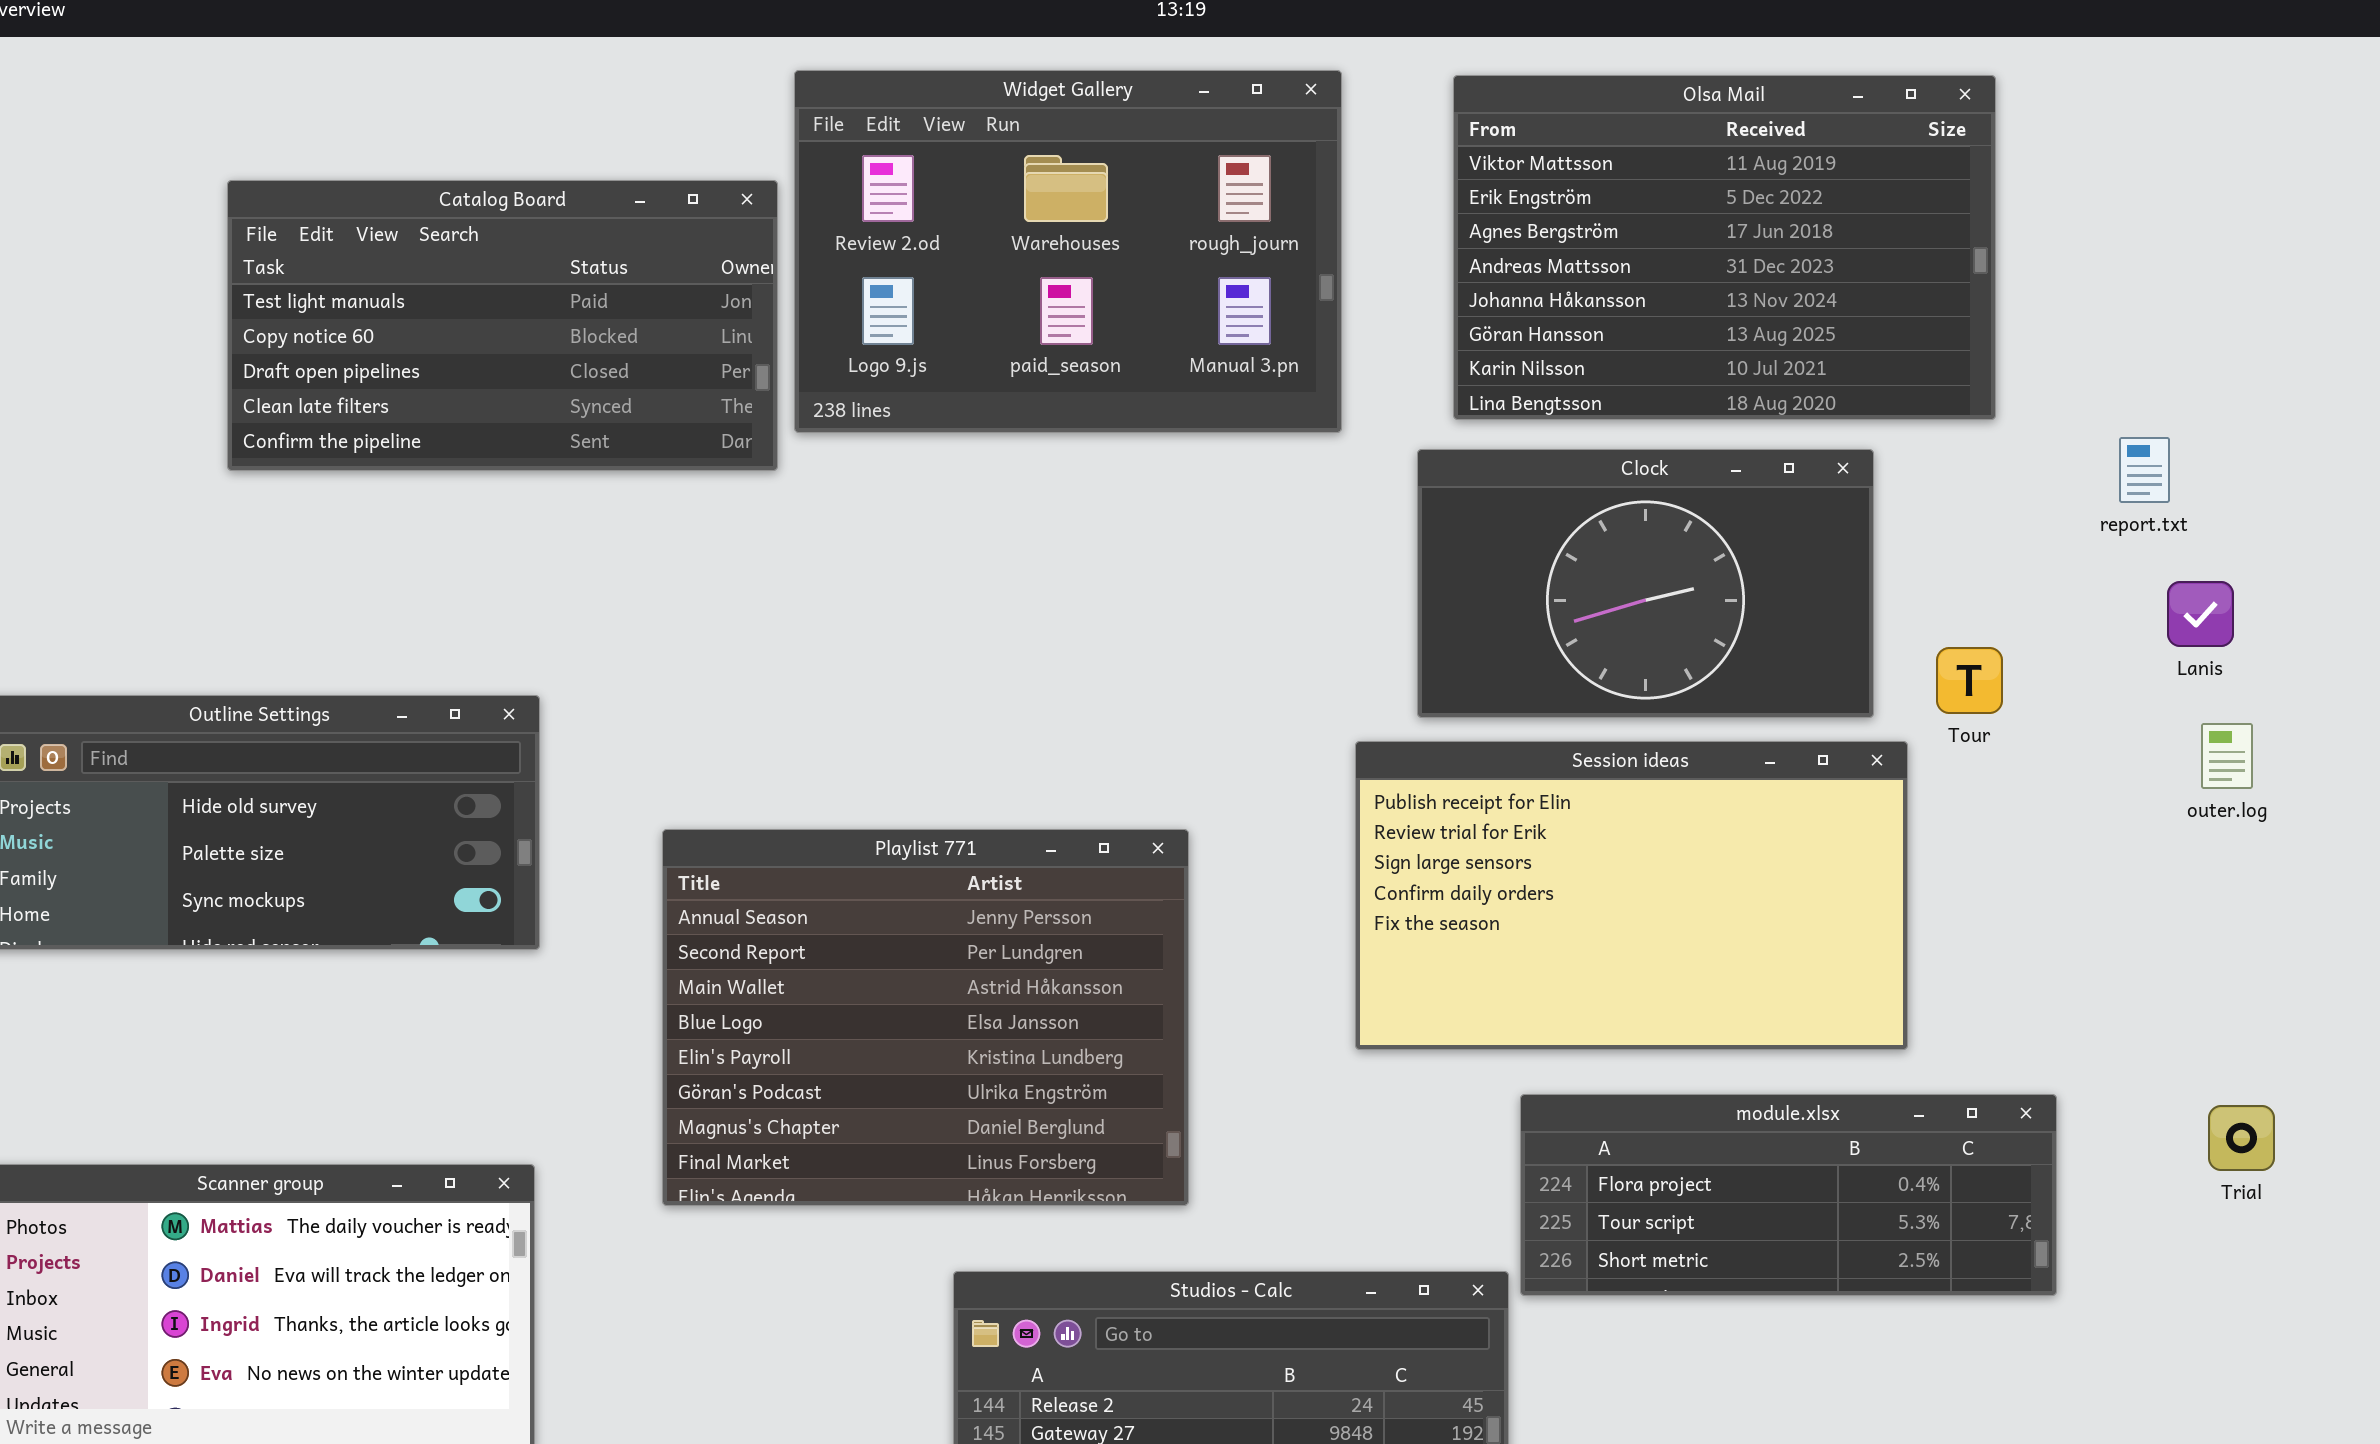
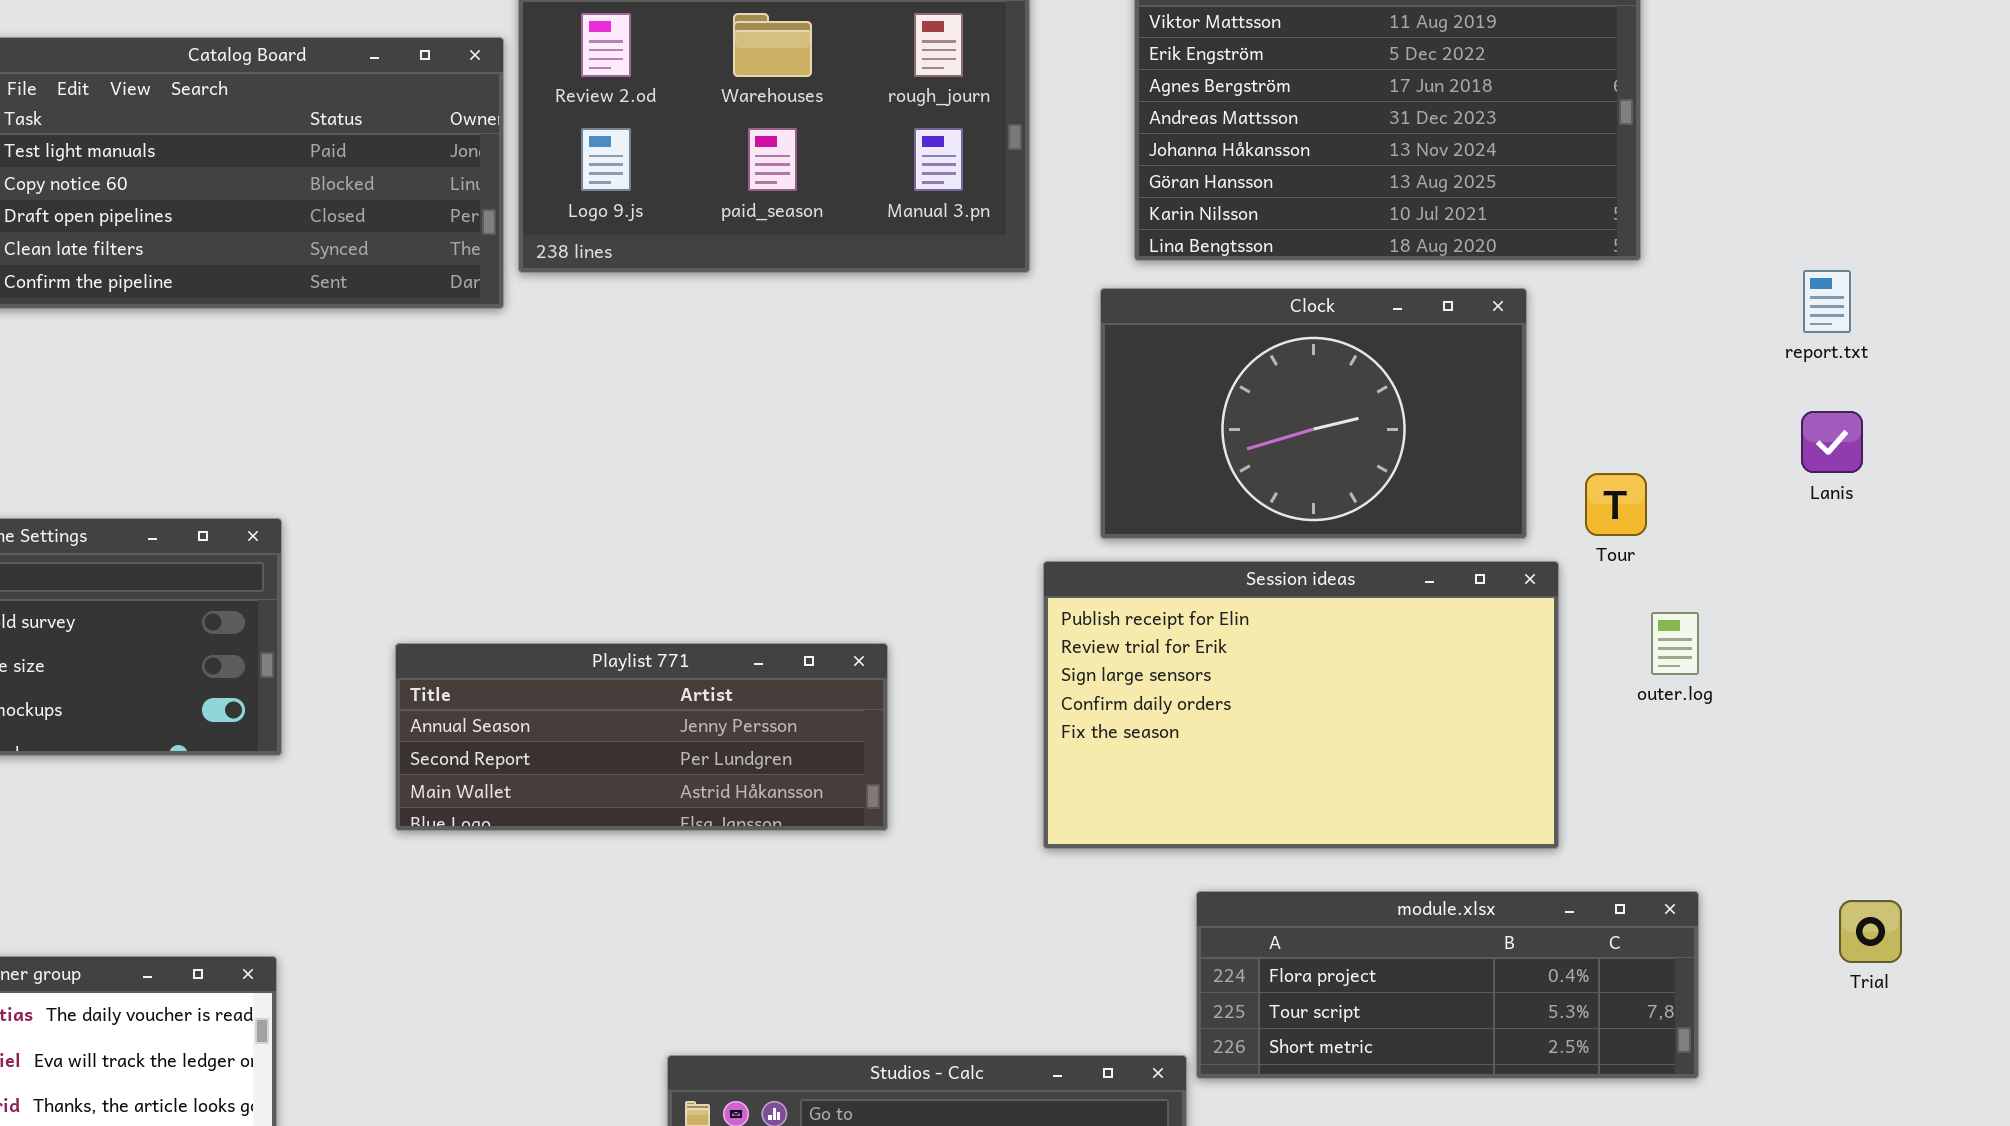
report.txt: [2119,437,2170,503] -> [1803,270,1851,333], moved
outer.log: [2201,723,2253,789] -> [1651,612,1699,675], moved
Playlist 771: [662,829,1189,1206] -> [395,643,888,831], resized

